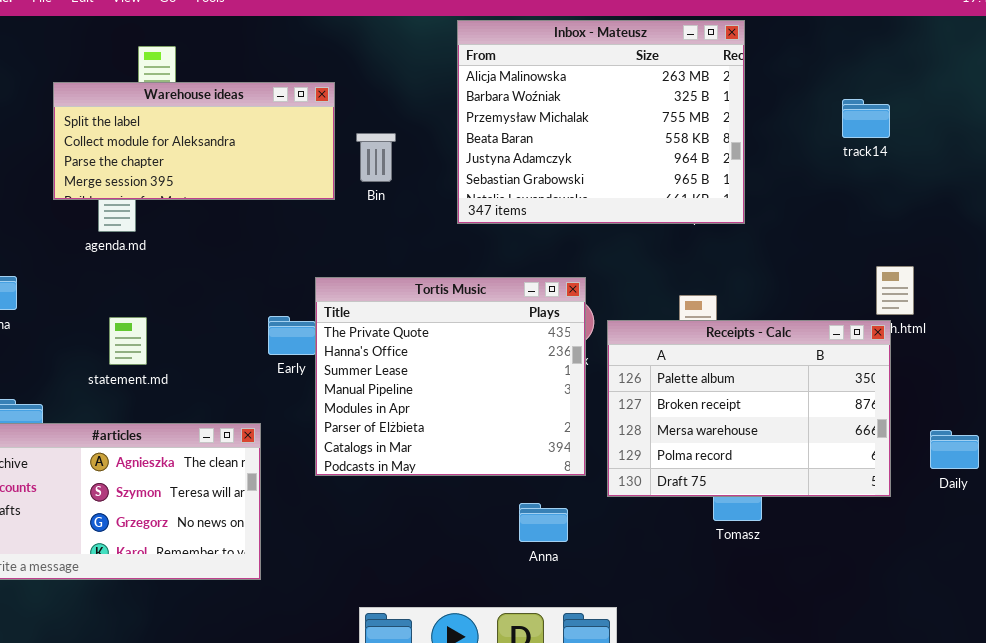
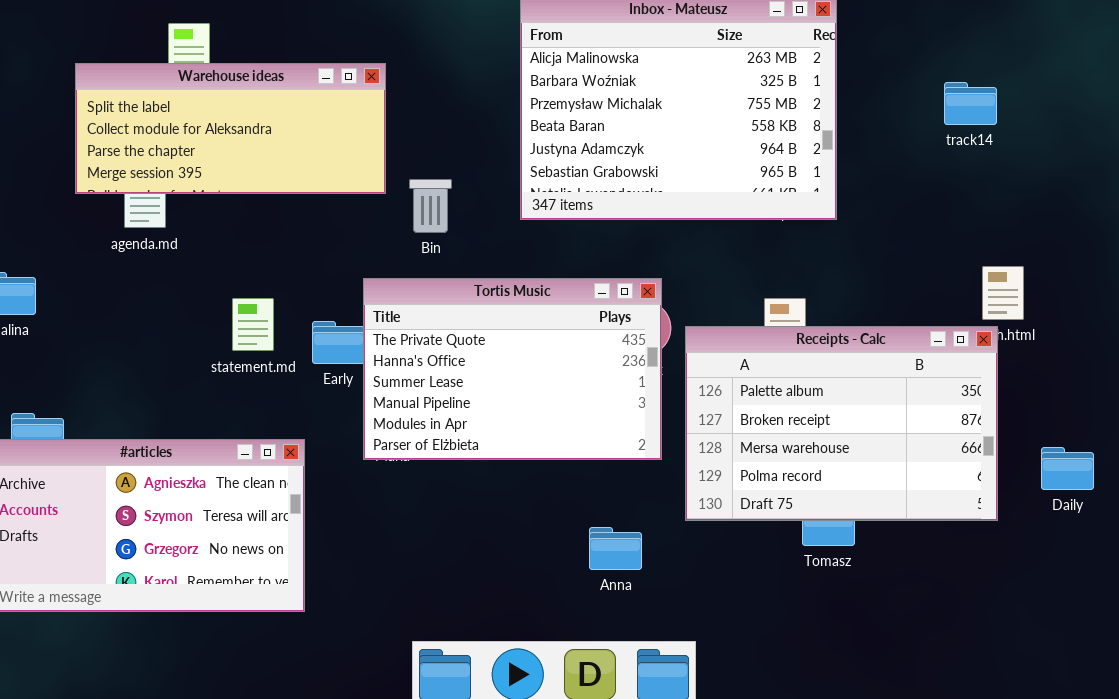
Bin: [356,133,396,182] -> [409,179,452,233], moved
Tortis Music: [315,277,586,476] -> [363,278,662,460], resized
statement.md: [109,317,147,365] -> [232,298,274,351], moved

